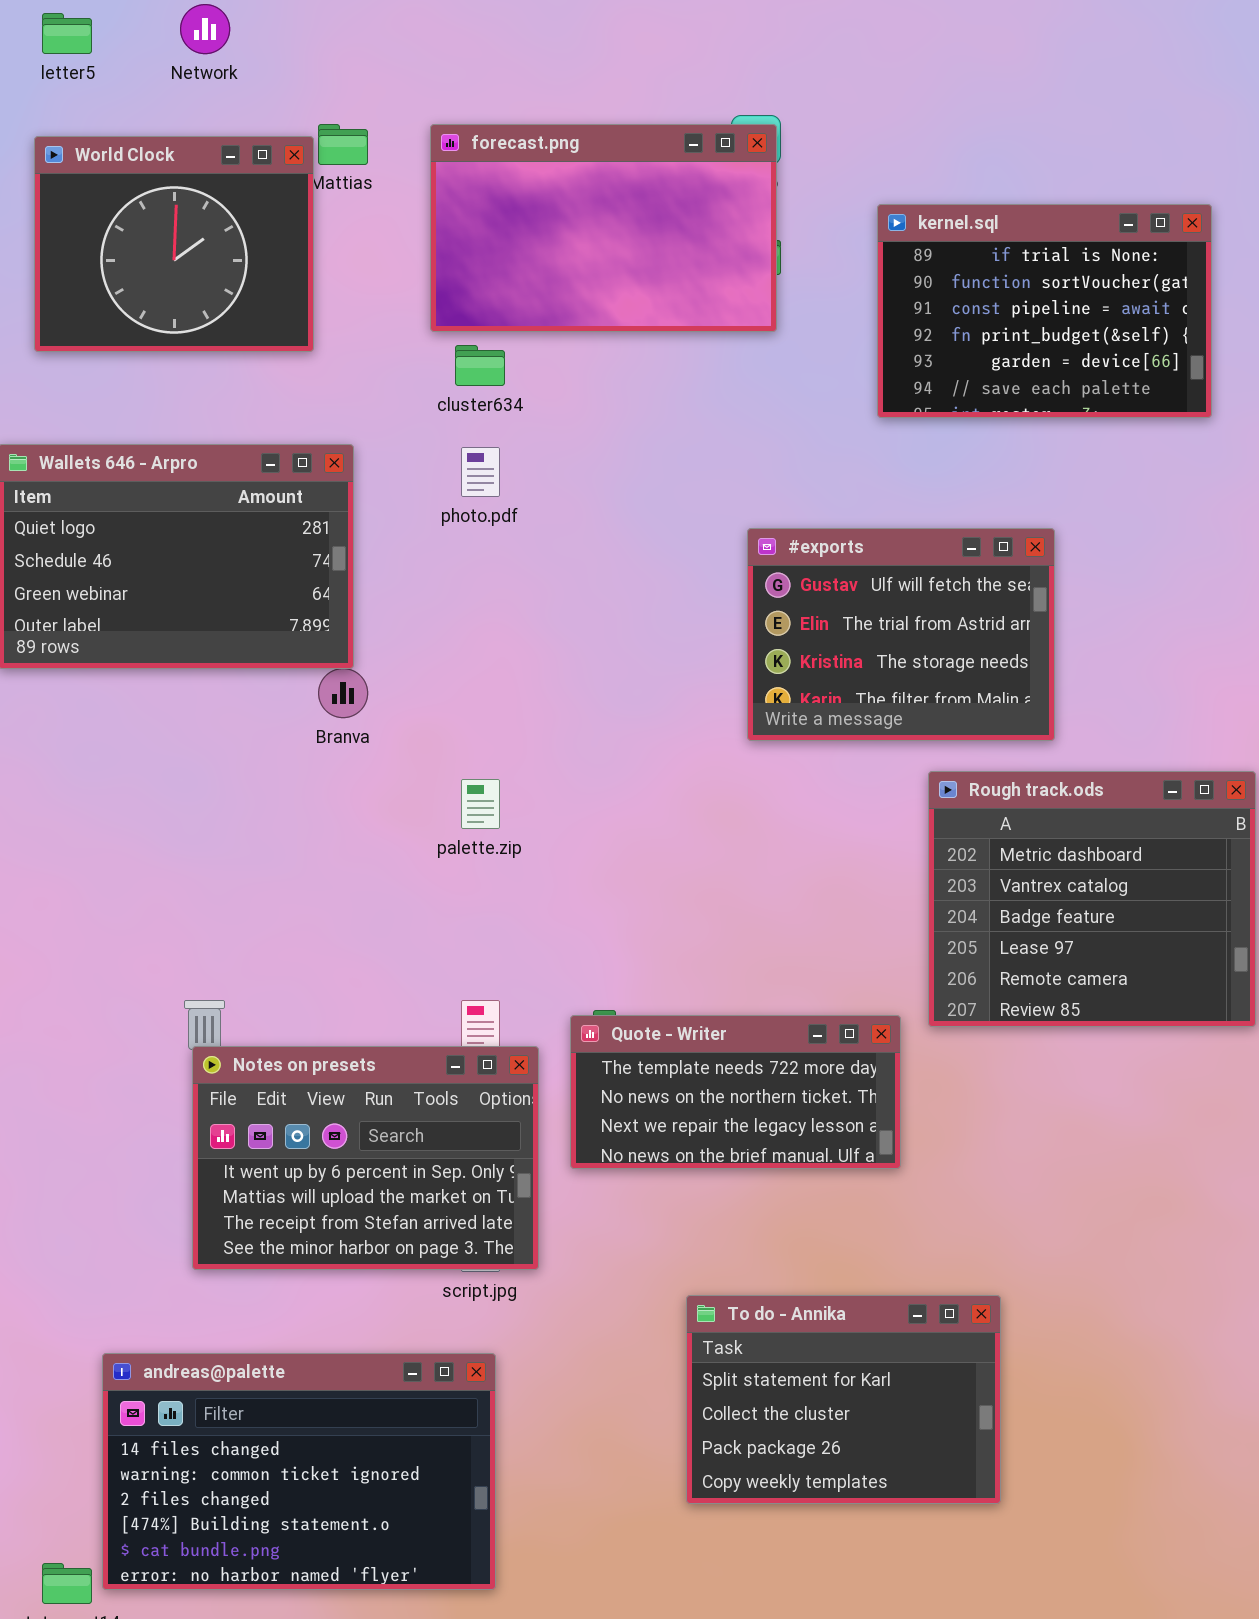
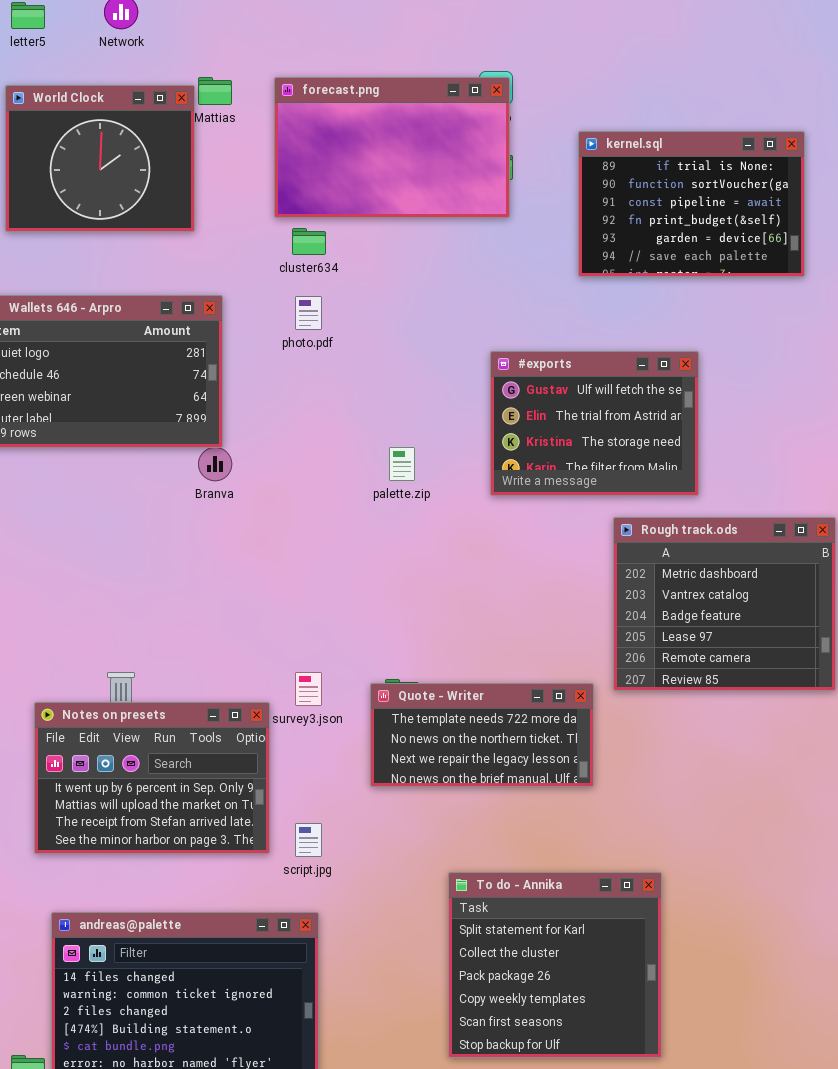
palette.zip: [461,779,500,829] -> [389,447,415,481], moved
Notes on presets: [192,1046,539,1270] -> [34,702,270,854], moved
To do - Annika: [686,1295,1001,1504] -> [448,872,662,1058], resized

